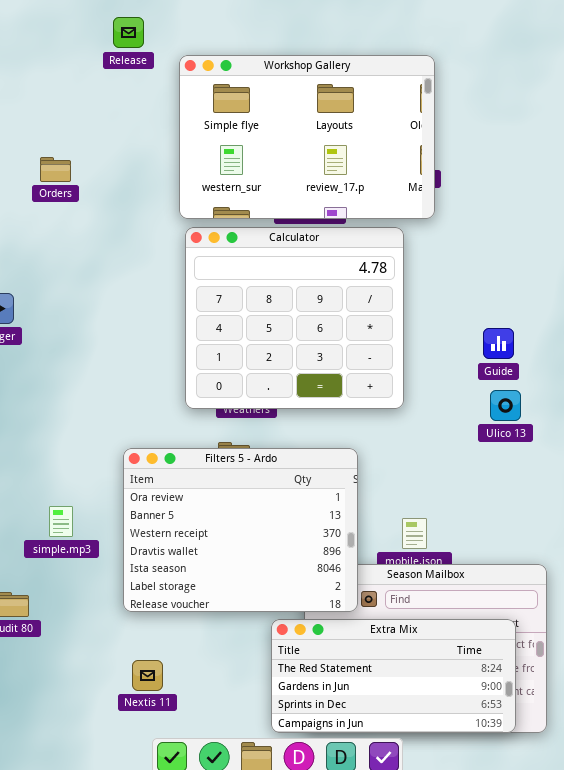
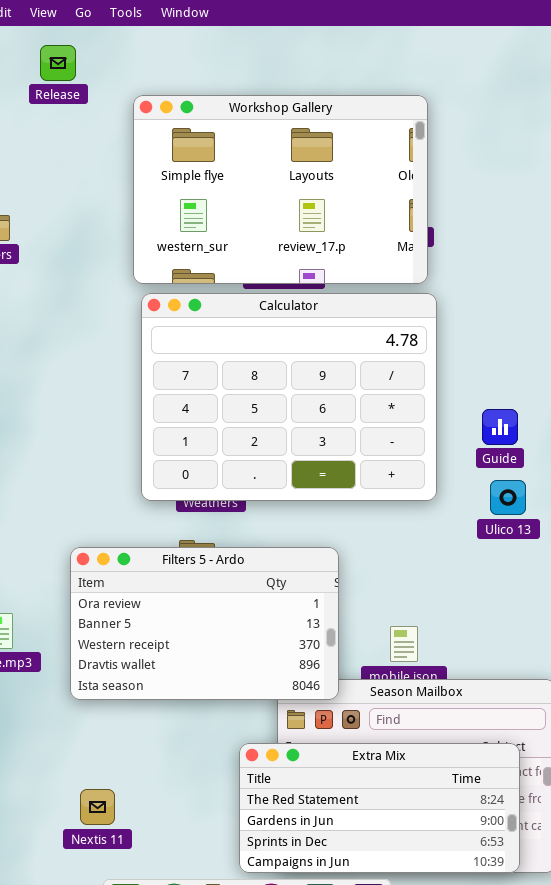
Release: [113,17,144,48] -> [40,45,76,81], moved
Calculator: [185,227,404,409] -> [141,293,437,501], resized
Filters 5 - Ardo: [123,448,358,612] -> [70,547,339,700], resized

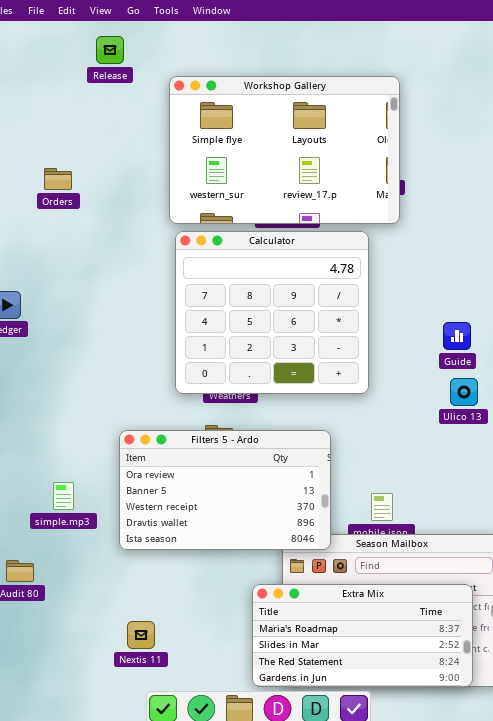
Calculator: [141,293,437,501] -> [175,231,369,394], resized
Extra Mix: [239,743,520,873] -> [252,584,473,687], scrolled up 2 rows

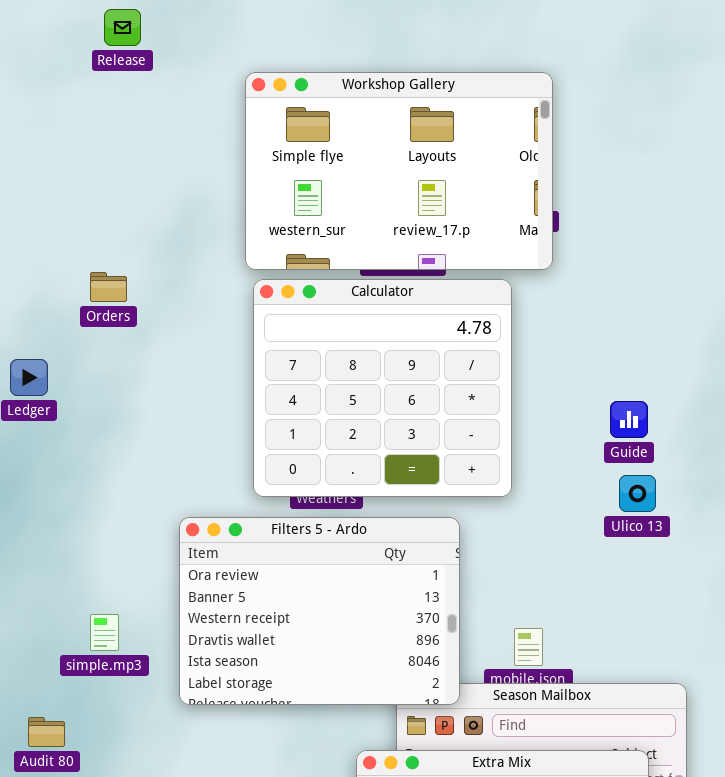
Release: [96,36,124,64] -> [104,9,141,46], moved
Orders: [44,168,72,190] -> [90,272,127,302], moved
Filters 5 - Ardo: [119,430,331,550] -> [179,517,460,705], resized

